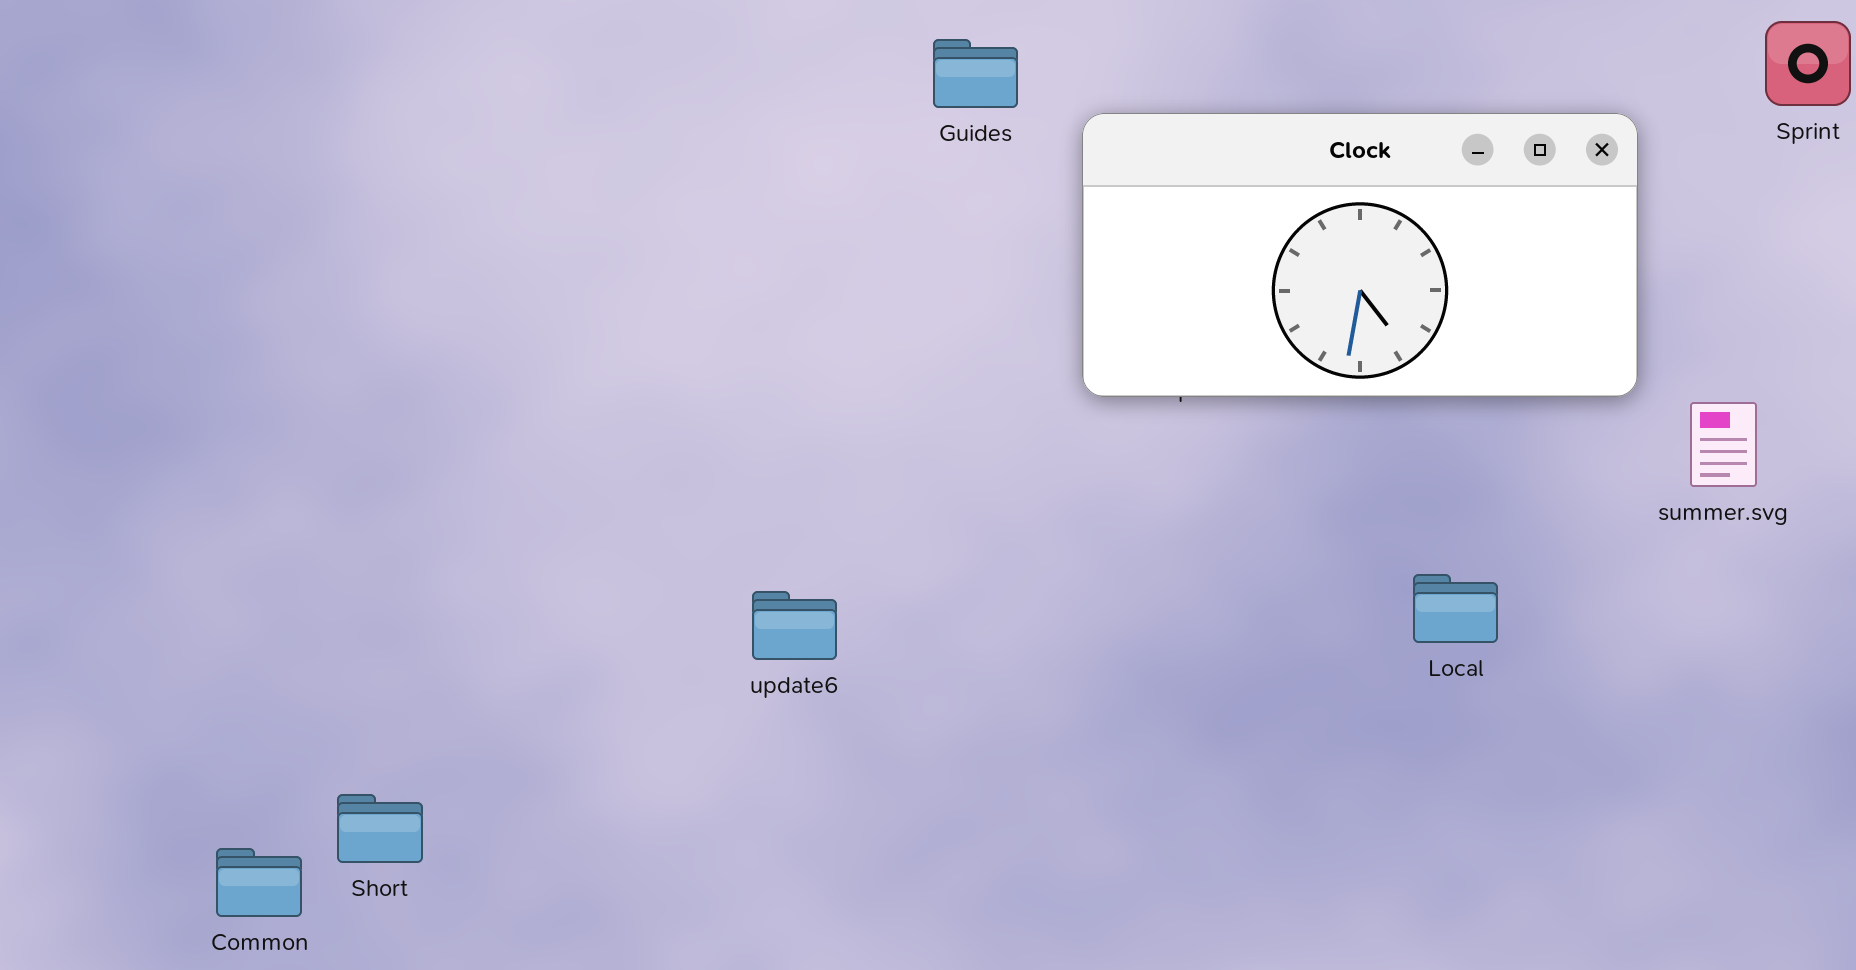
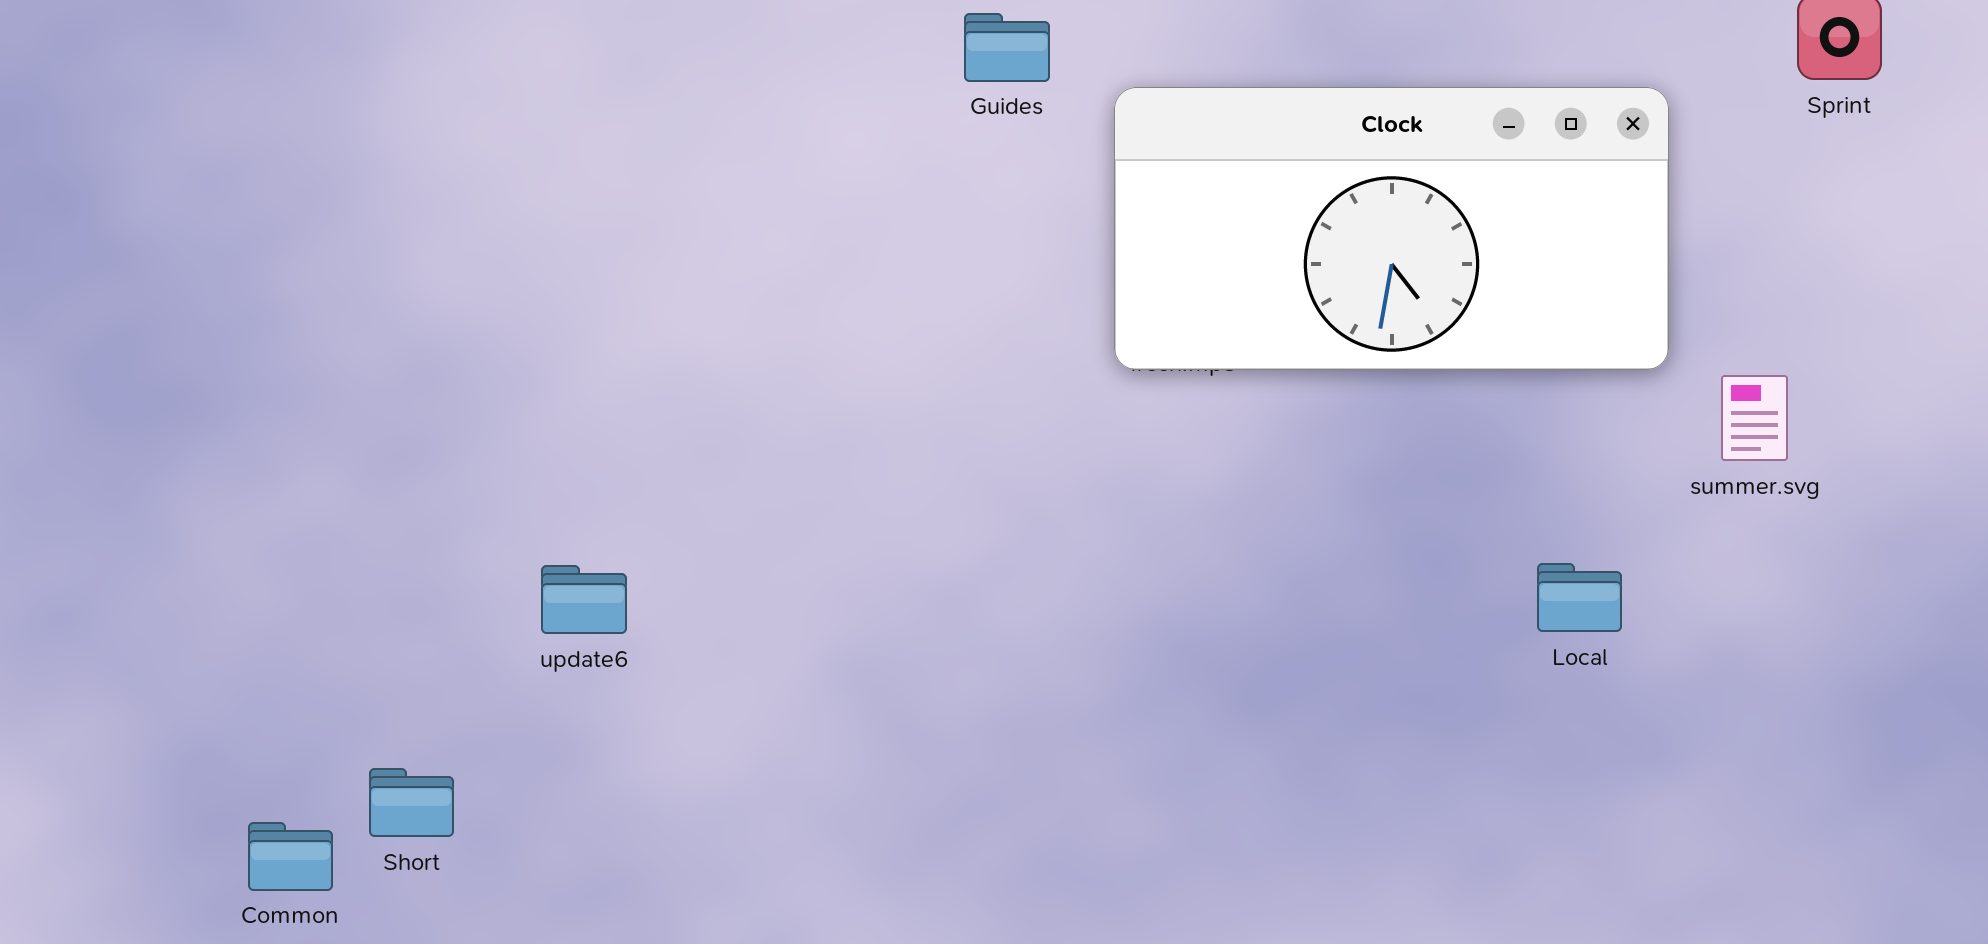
Local: [1413,574,1498,643] -> [1537,563,1622,632], moved
update6: [752,591,837,660] -> [541,565,627,634], moved

